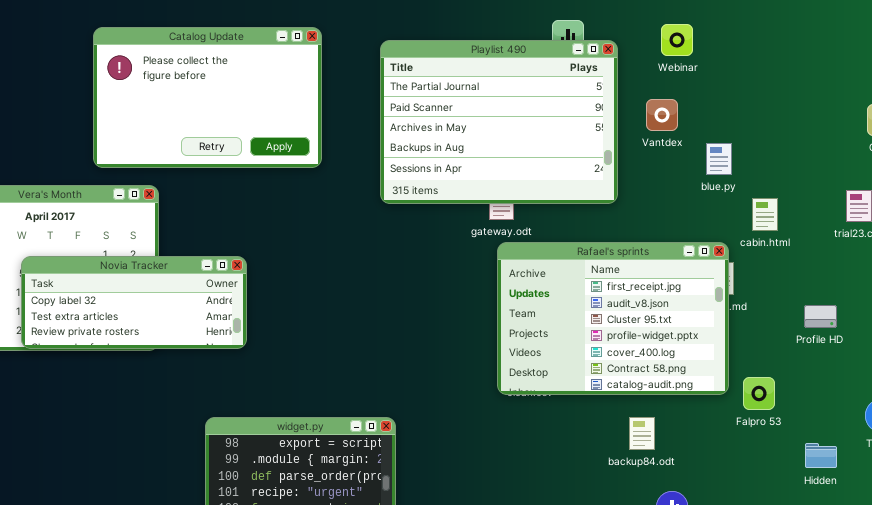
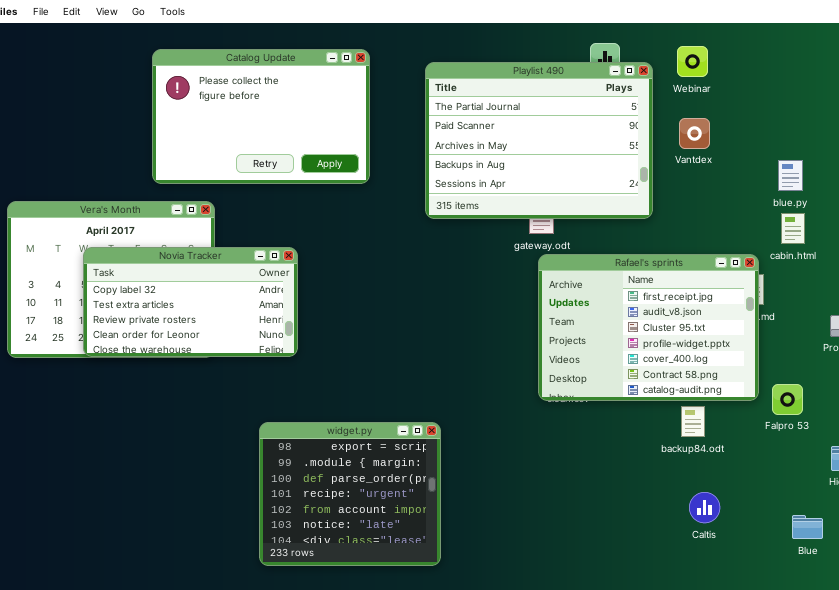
Webinar: [661,24,693,56] -> [677,46,708,77], moved
blue.py: [706,143,732,175] -> [778,160,803,191], moved
Novia Tracker: [21,256,247,349] -> [83,247,298,357], resized
backup84.odt: [629,417,655,450] -> [681,406,705,437], moved

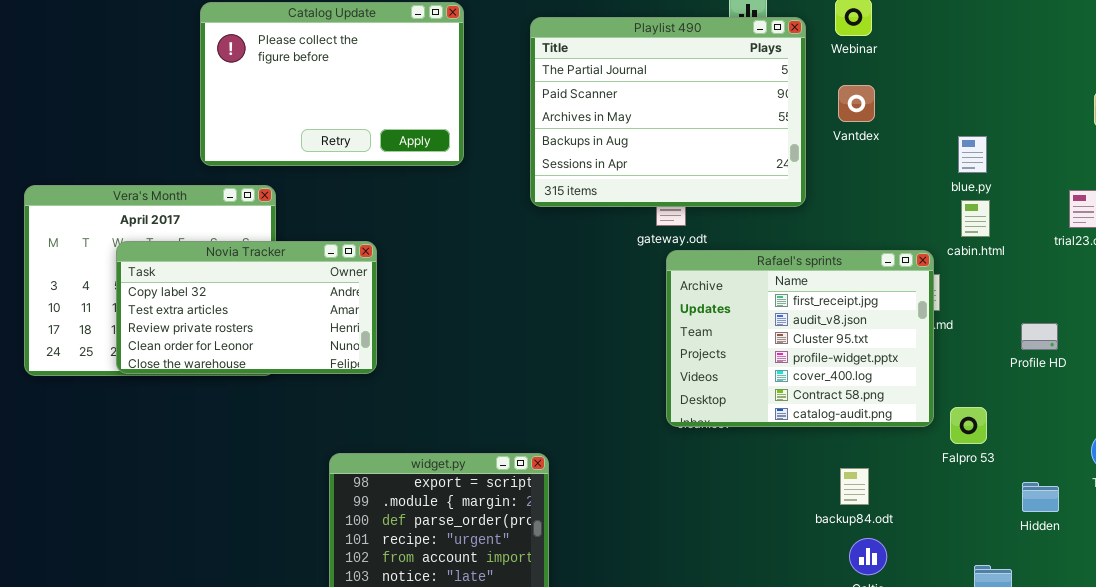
backup84.odt: [681,406,705,437] -> [840,468,869,505], moved

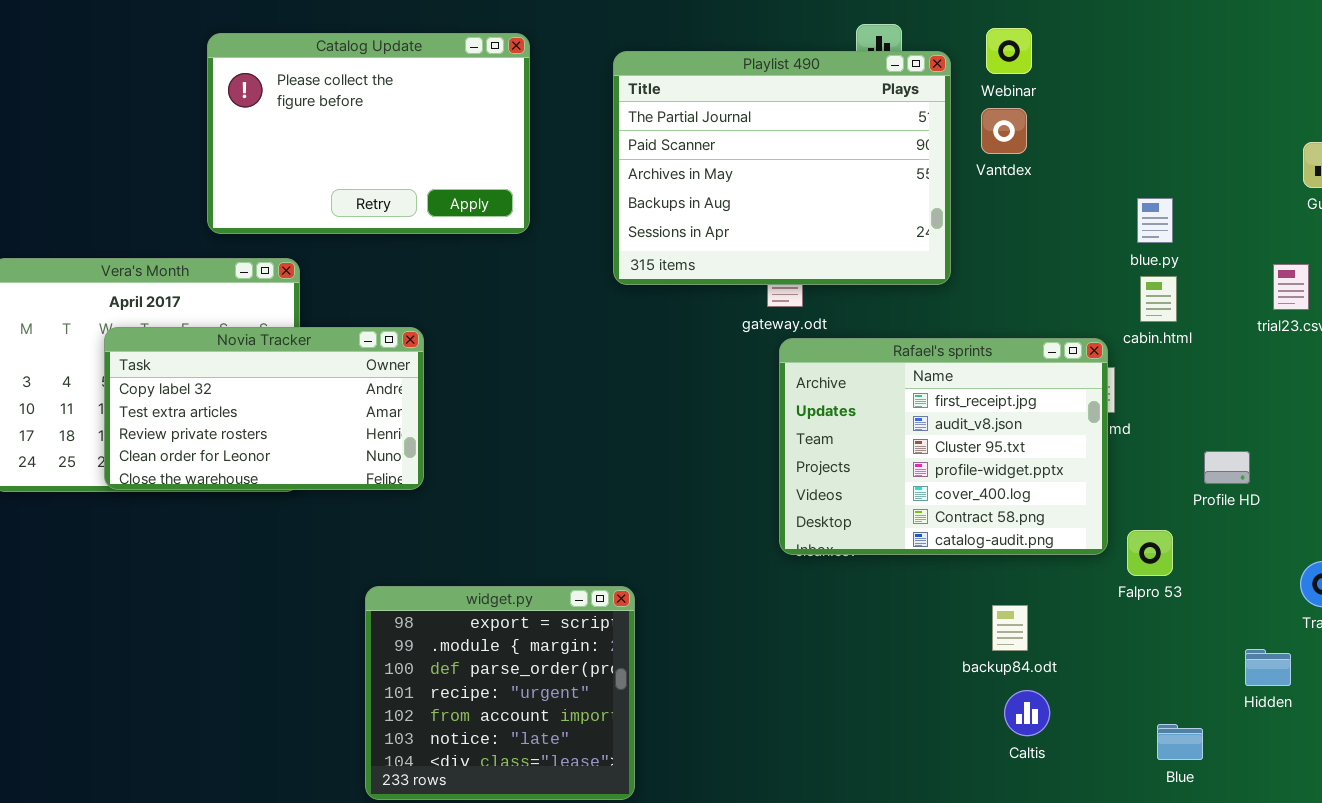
Vantdex: [838,85,875,122] -> [981,108,1027,154], moved
Profile HD: [1021,323,1058,350] -> [1204,451,1250,484], moved
Hidden: [1022,482,1059,512] -> [1245,649,1291,686], moved

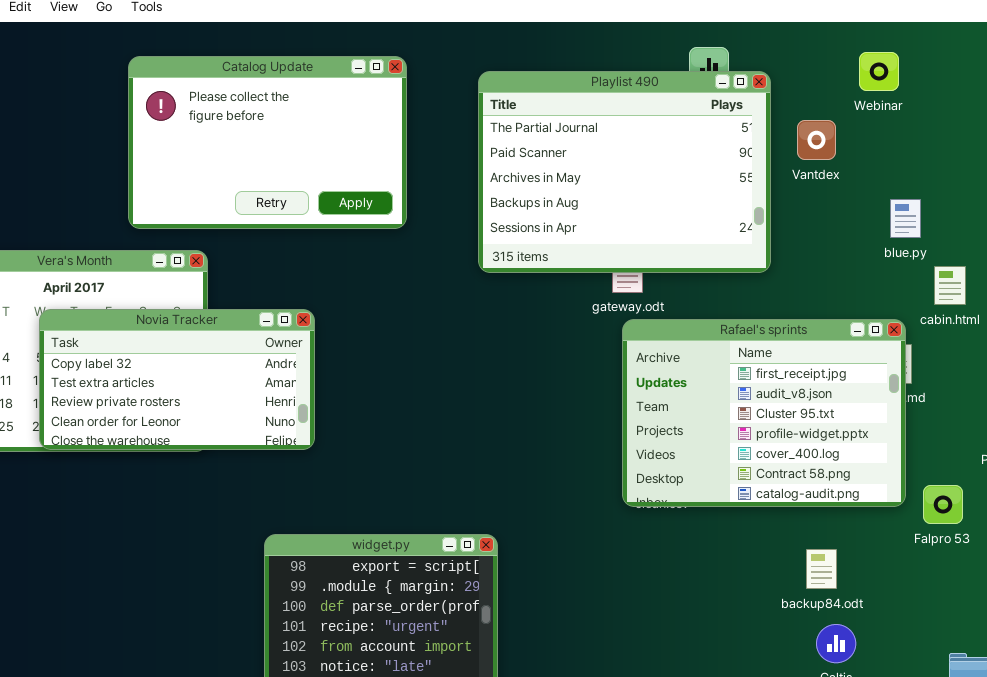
Webinar: [986,28,1032,74] -> [859,52,899,91], moved
blue.py: [1137,198,1173,243] -> [890,199,921,238], moved

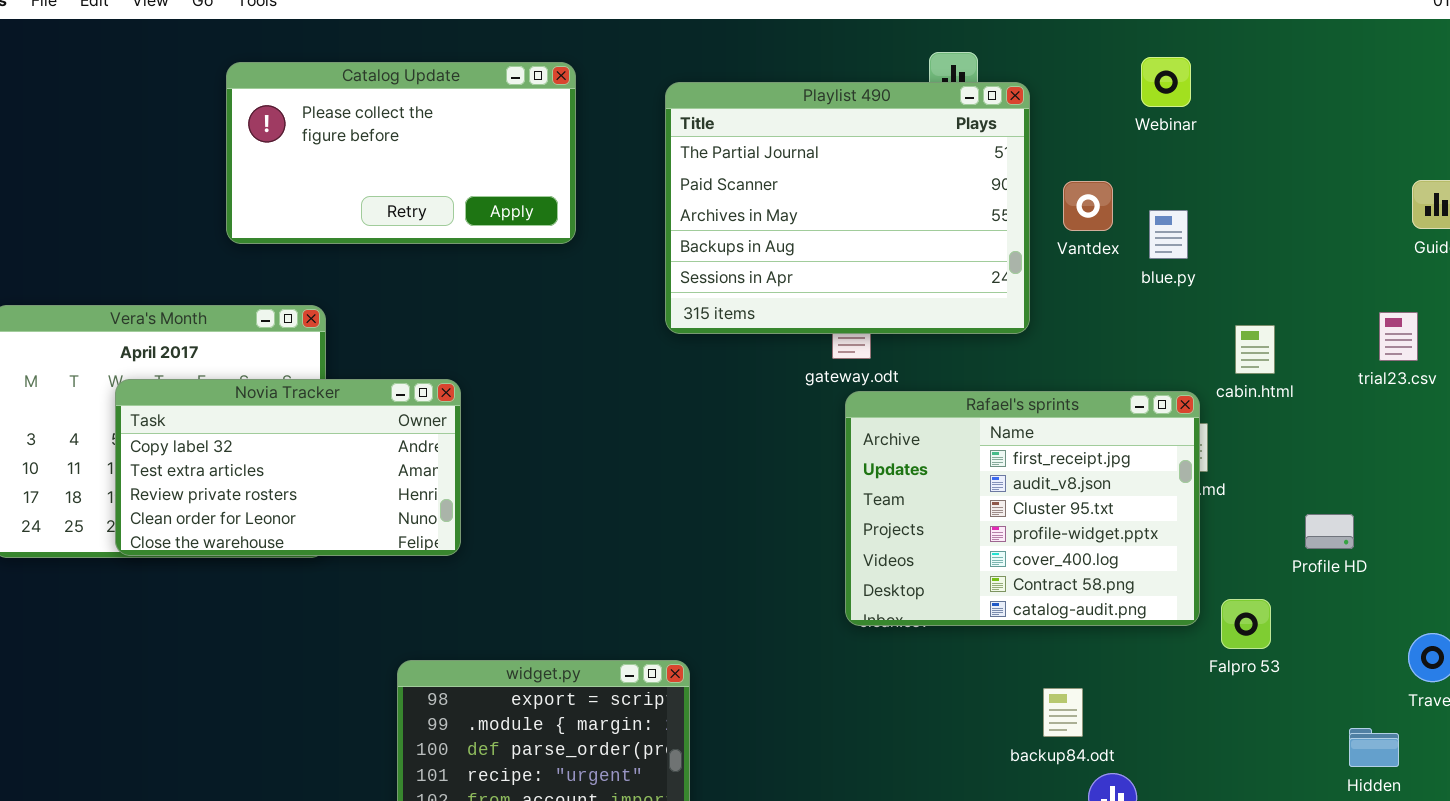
Catalog Update: [128,56,407,229] -> [226,62,576,244], resized
Vantdex: [797,120,836,160] -> [1063,181,1113,231], moved
blue.py: [890,199,921,238] -> [1149,210,1188,259], moved
backup84.odt: [806,549,837,589] -> [1043,688,1083,737], moved

